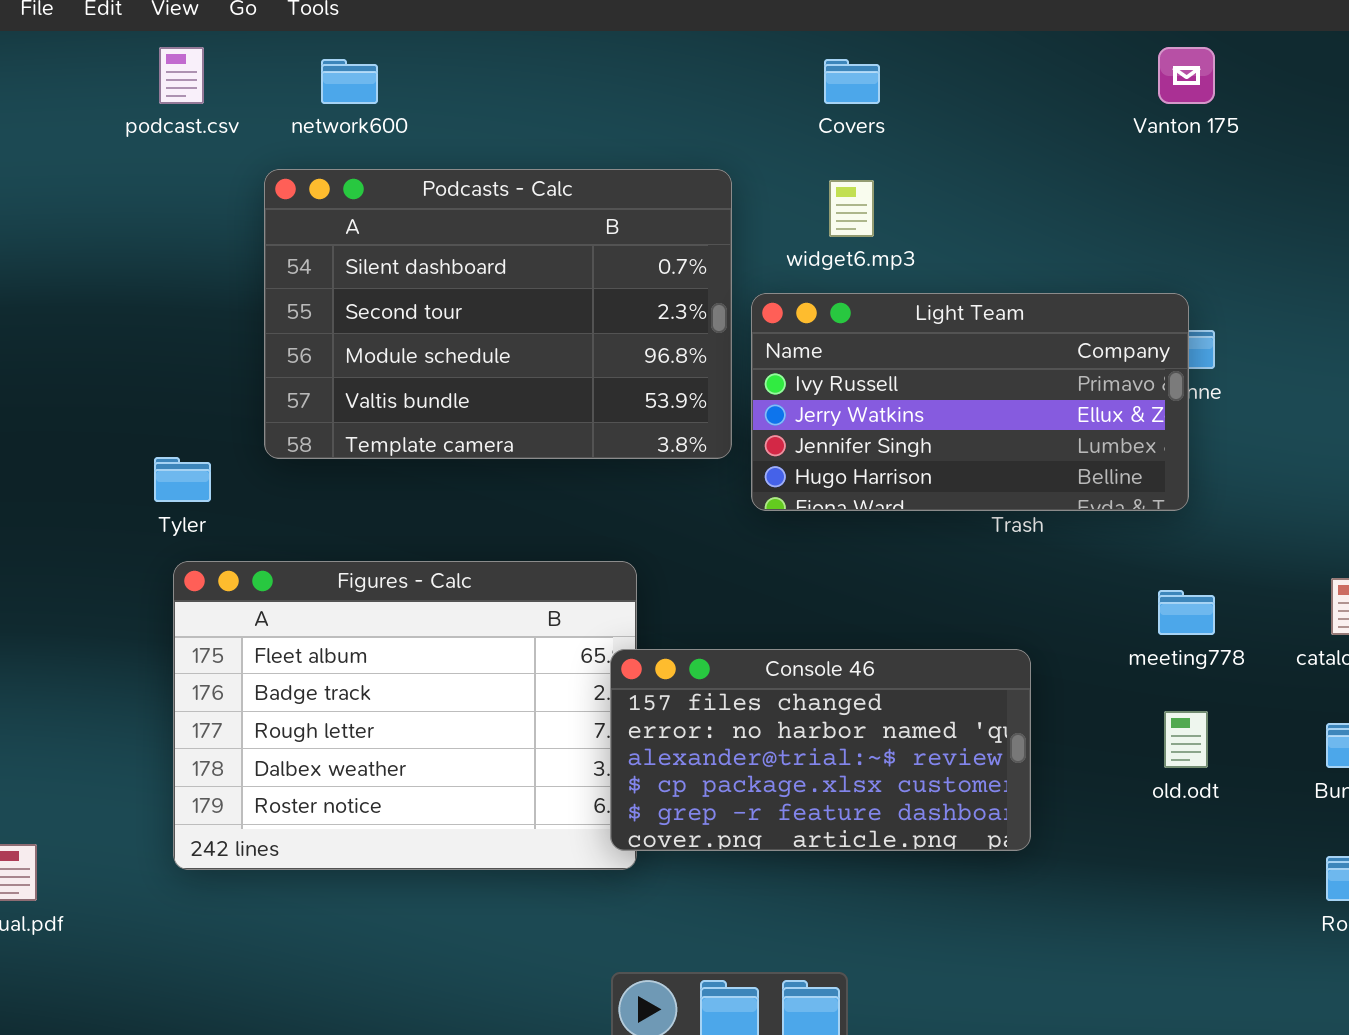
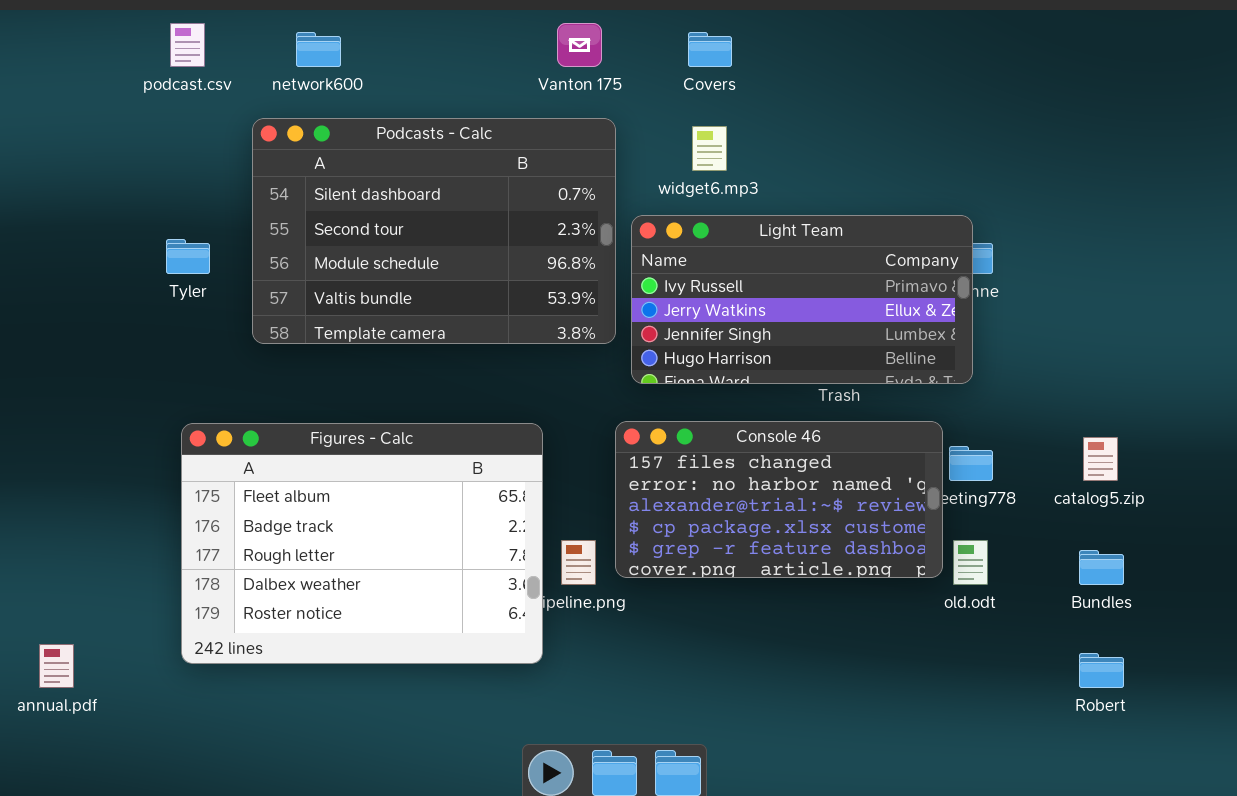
Vanton 175: [1158,47,1215,104] -> [557,23,602,67], moved
Tyler: [154,457,211,502] -> [166,239,210,274], moved
Console 46: [610,649,1031,851] -> [615,421,943,578], moved

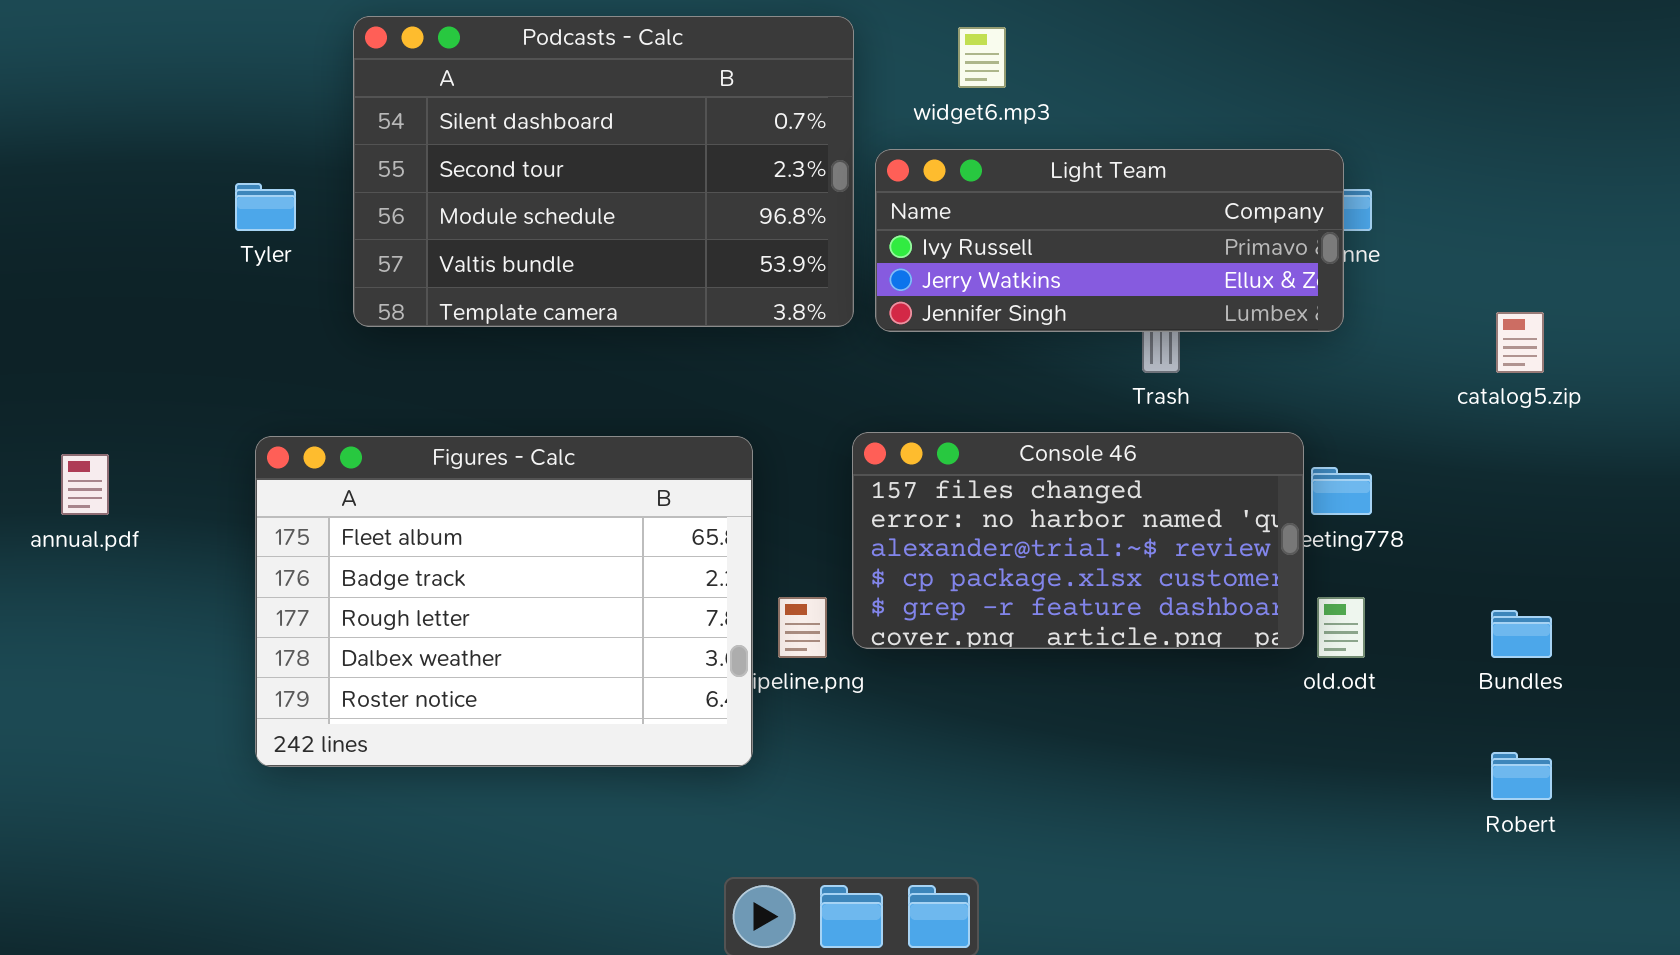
Light Team: [631,215,973,384] -> [875,149,1344,332], resized
catalog5.zip: [1083,437,1118,481] -> [1496,312,1544,373], moved
annual.pdf: [39,644,74,688] -> [61,454,109,515], moved

